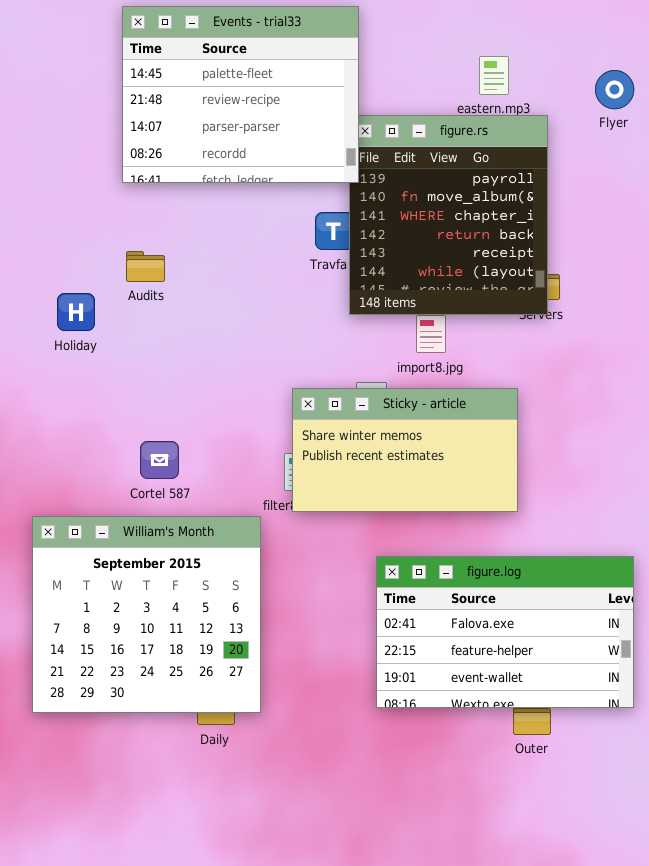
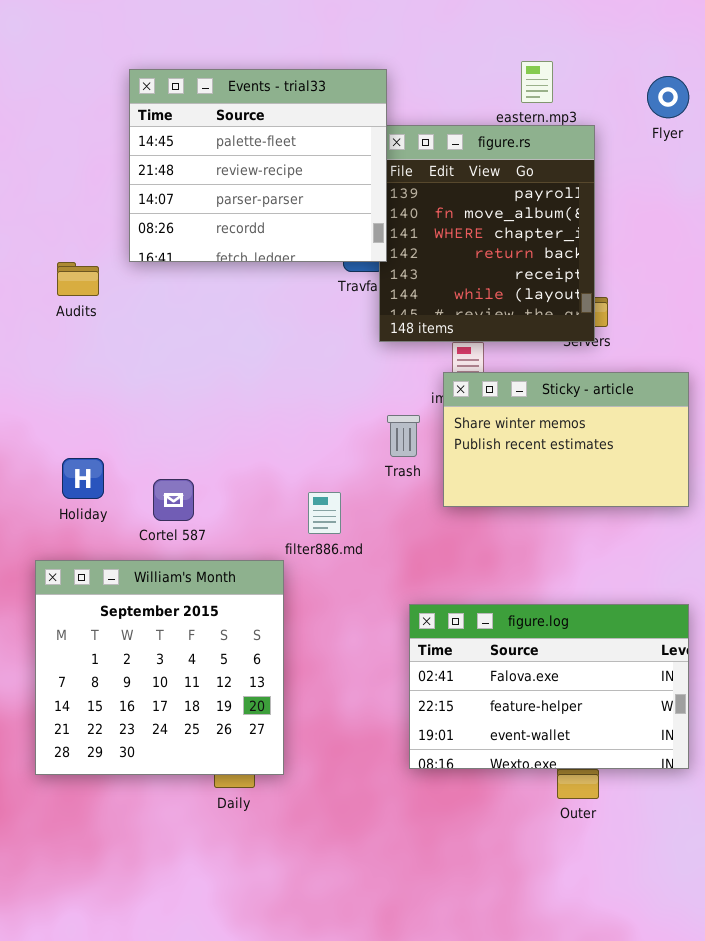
Events - trial33: [122,6,359,183] -> [129,69,387,262], moved
Audits: [126,251,165,282] -> [57,262,99,296], moved
Holiday: [57,293,95,331] -> [62,458,104,499], moved
Sticky - article: [292,388,518,512] -> [443,372,689,507], moved

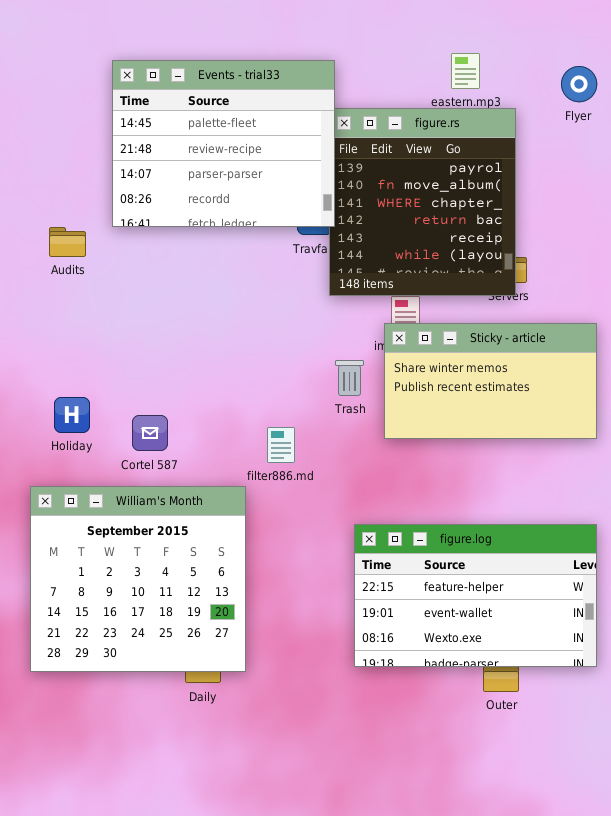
figure.log: [409,604,689,769] -> [354,524,597,667], scrolled down 1 row

